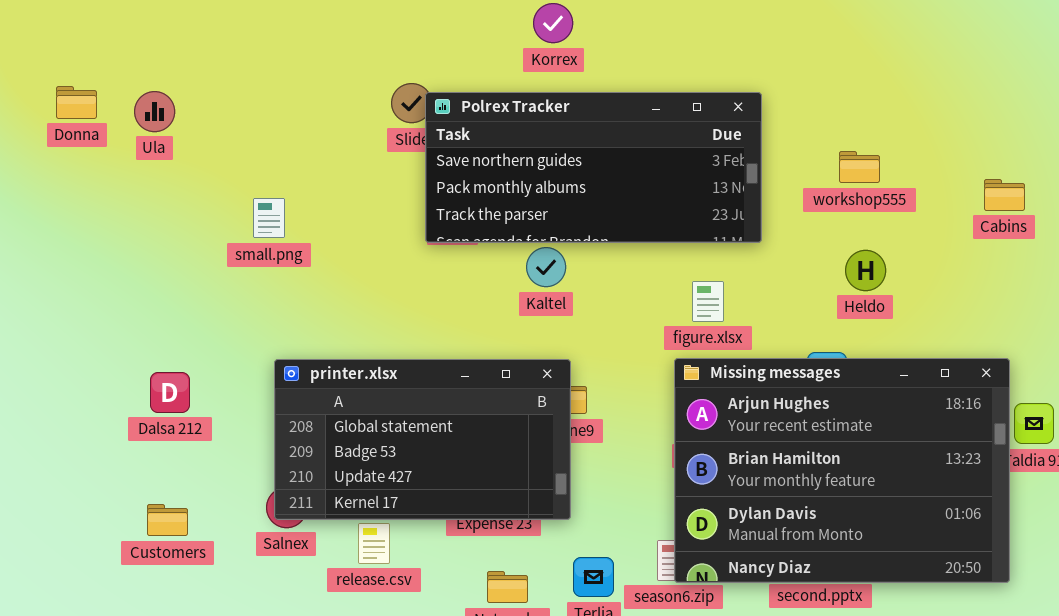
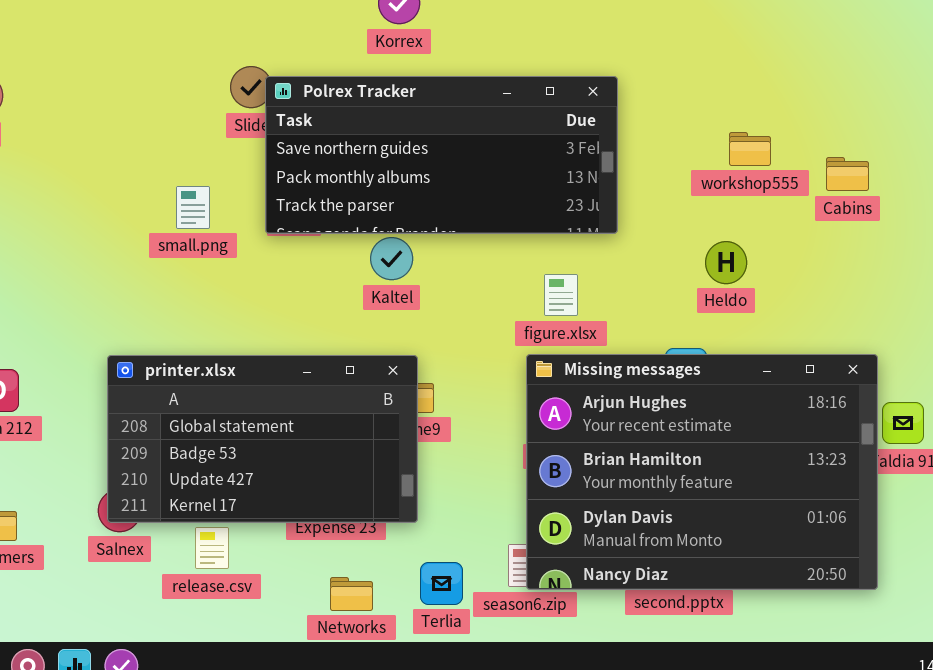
workshop555: [839,151,880,183] -> [729,132,771,166], moved
Cabins: [984,179,1025,211] -> [826,157,869,191], moved
small.png: [253,198,285,238] -> [176,186,210,229], moved

